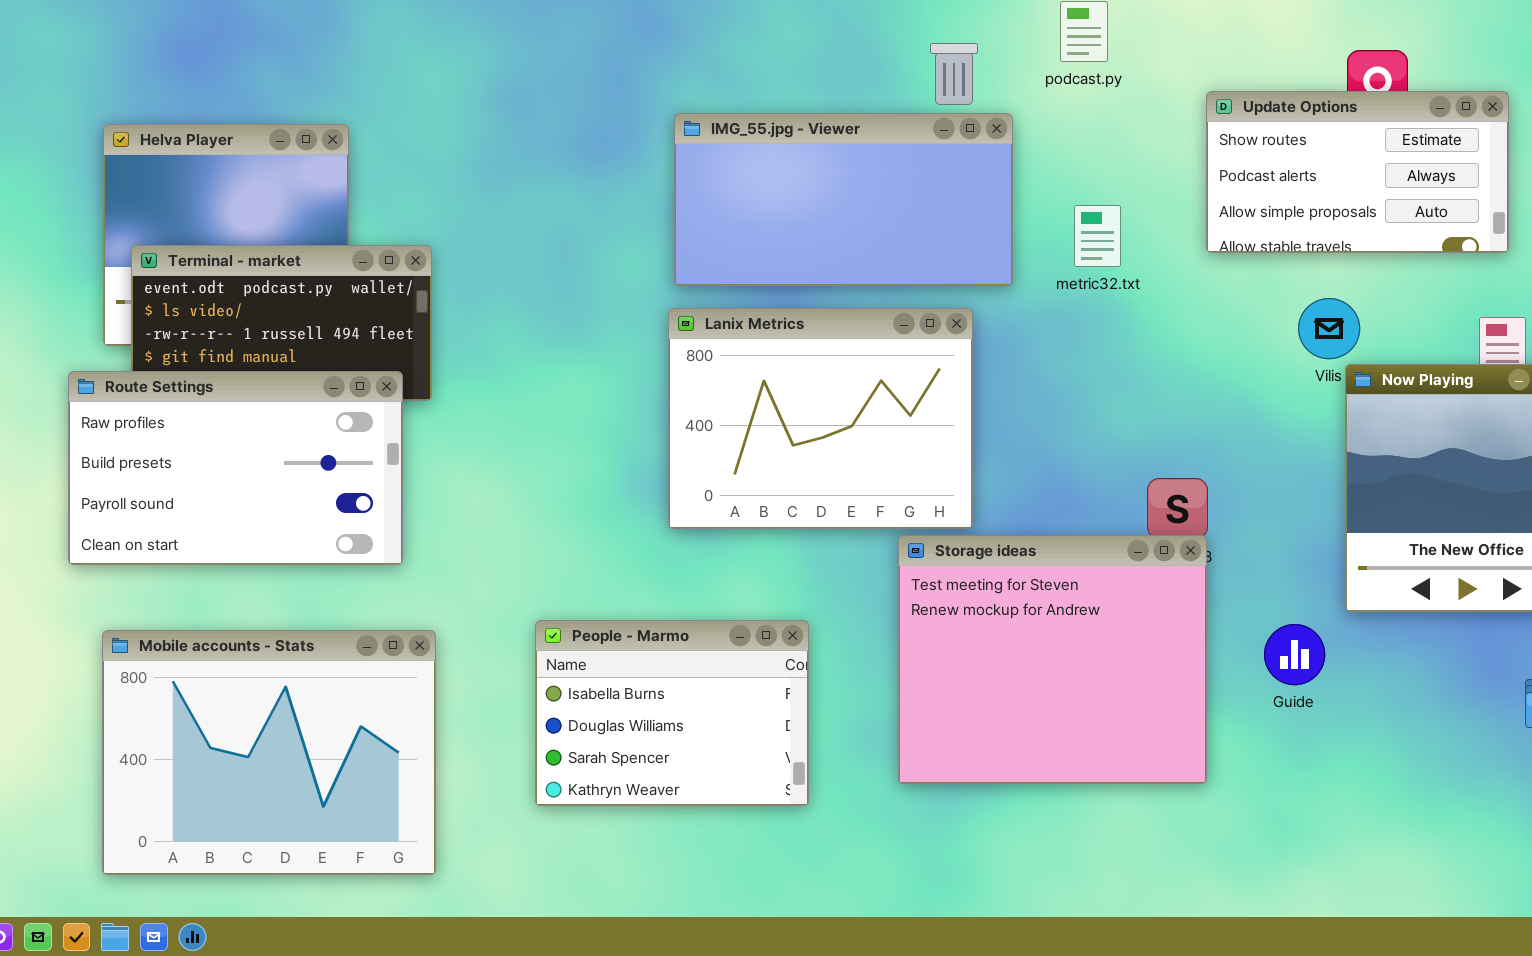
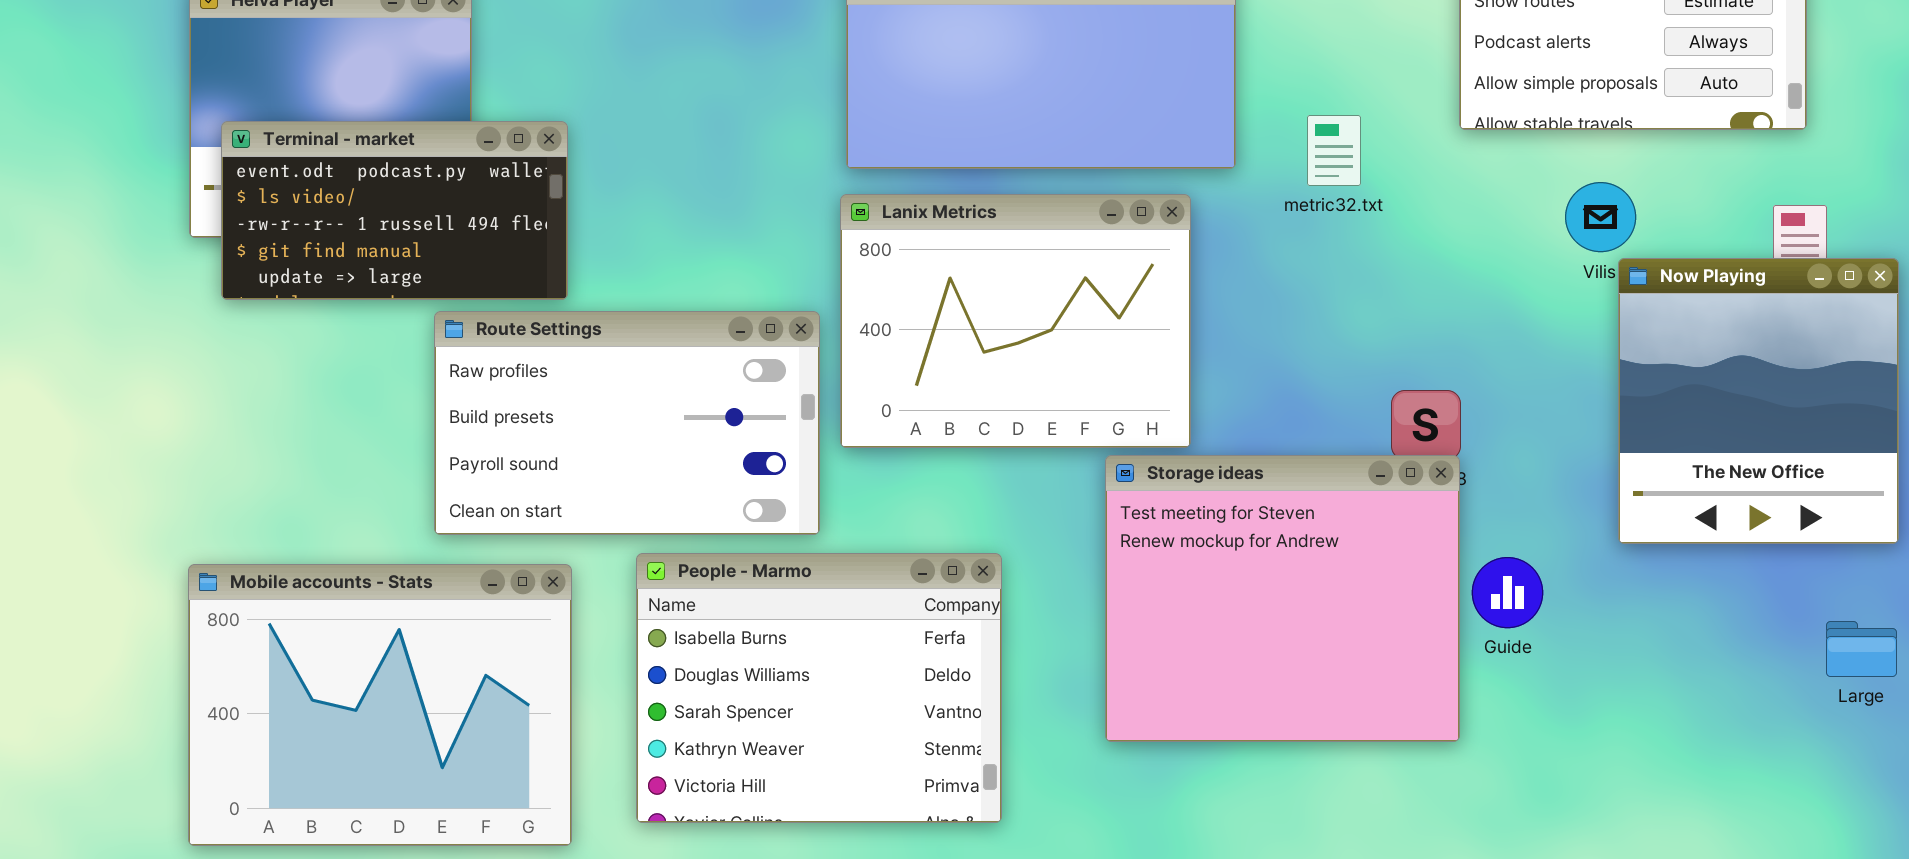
metric32.txt: [1074,205,1121,267] -> [1307,115,1361,186], moved
Route Settings: [68,371,403,565] -> [434,311,820,535], moved
People - Marmo: [535,620,809,806] -> [636,553,1002,823], resized
Guide: [1264,624,1325,685] -> [1472,557,1543,628], moved

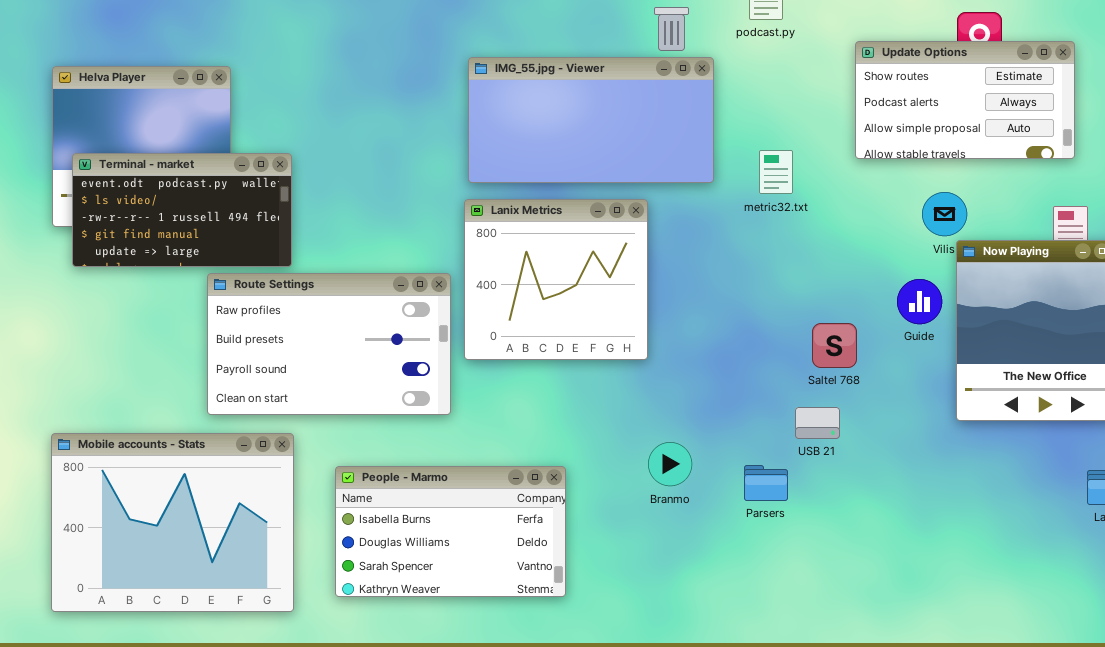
Lanix Metrics: [840,194,1191,448] -> [464,199,648,360], resized
Storage ideas: [1105,455,1460,742] -> none, closed
People - Marmo: [636,553,1002,823] -> [335,466,566,597], resized
Guide: [1472,557,1543,628] -> [897,279,942,324], moved

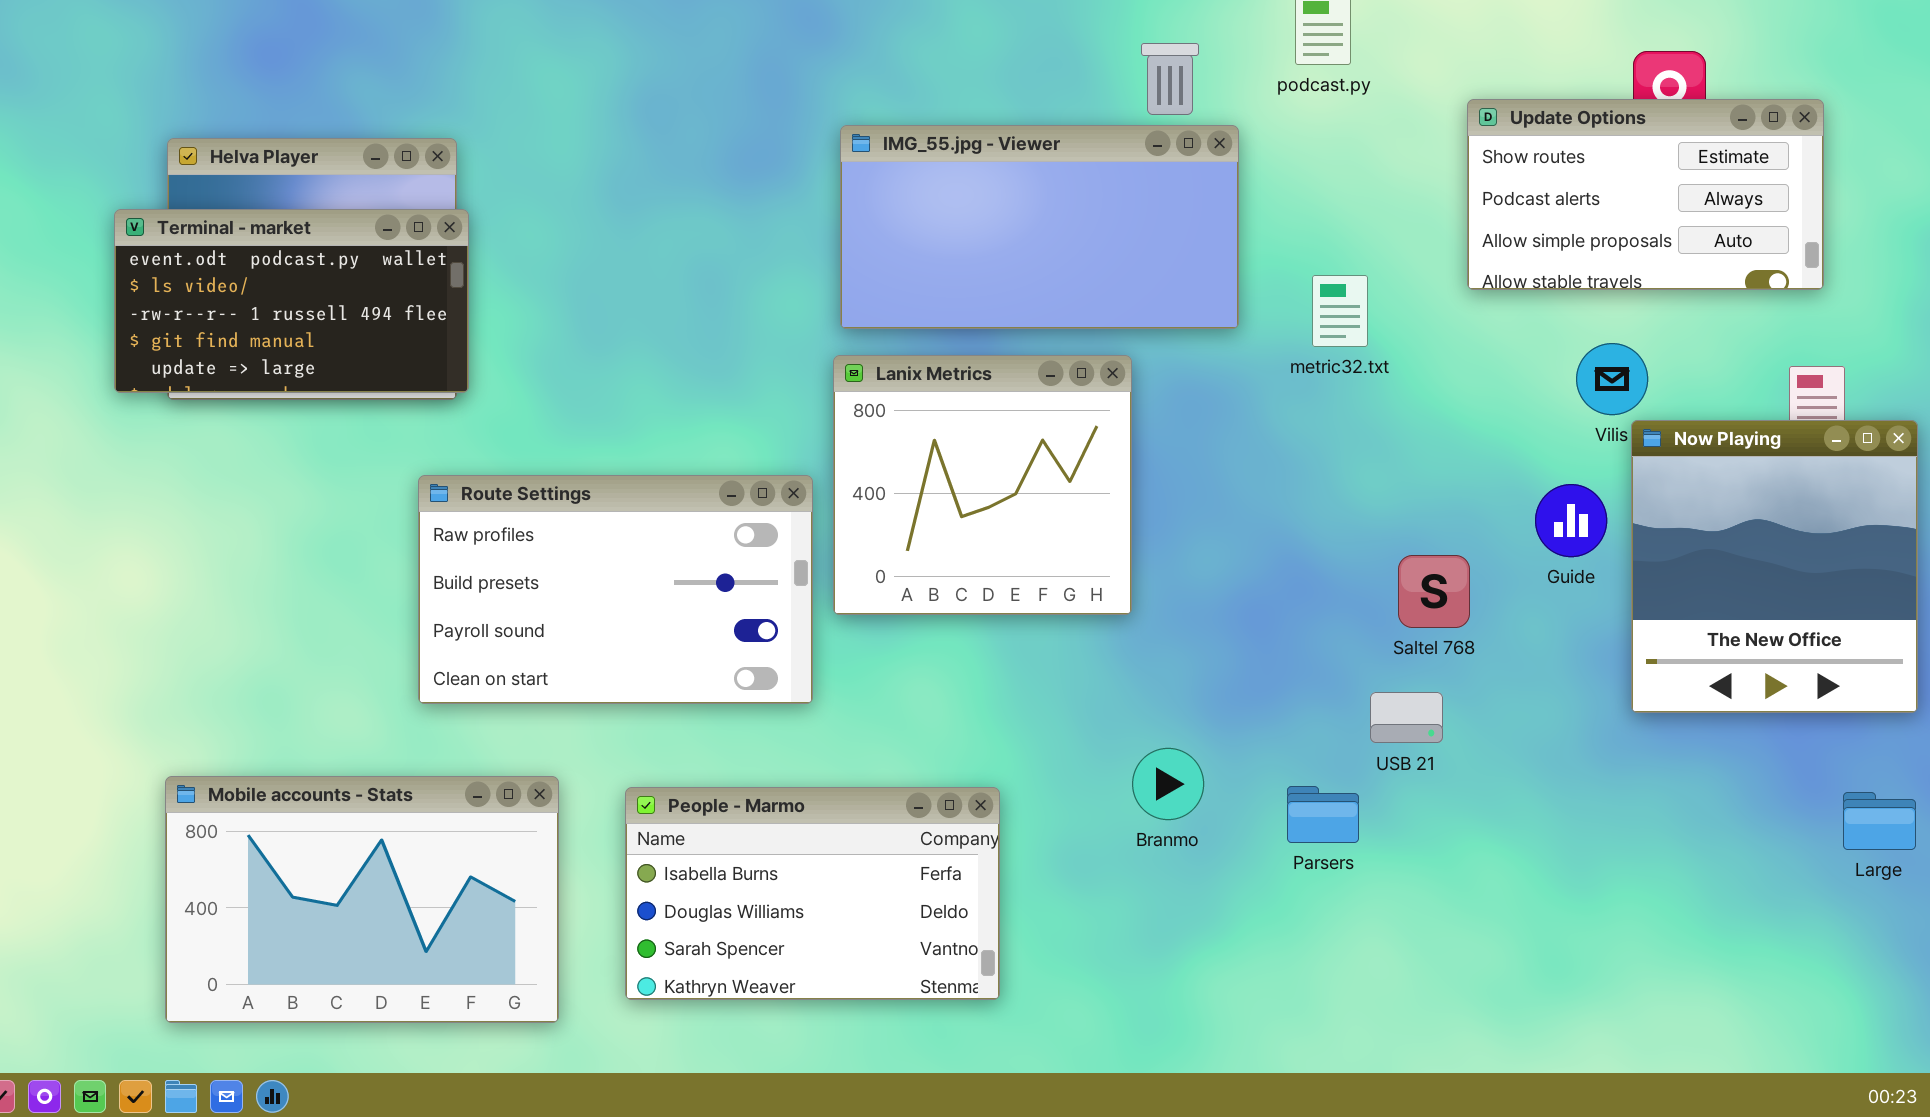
Terminal - market: [72,153,292,267] -> [114,209,469,393], moved
Mobile accounts - Stats: [51,433,294,612] -> [165,776,559,1023], resized

